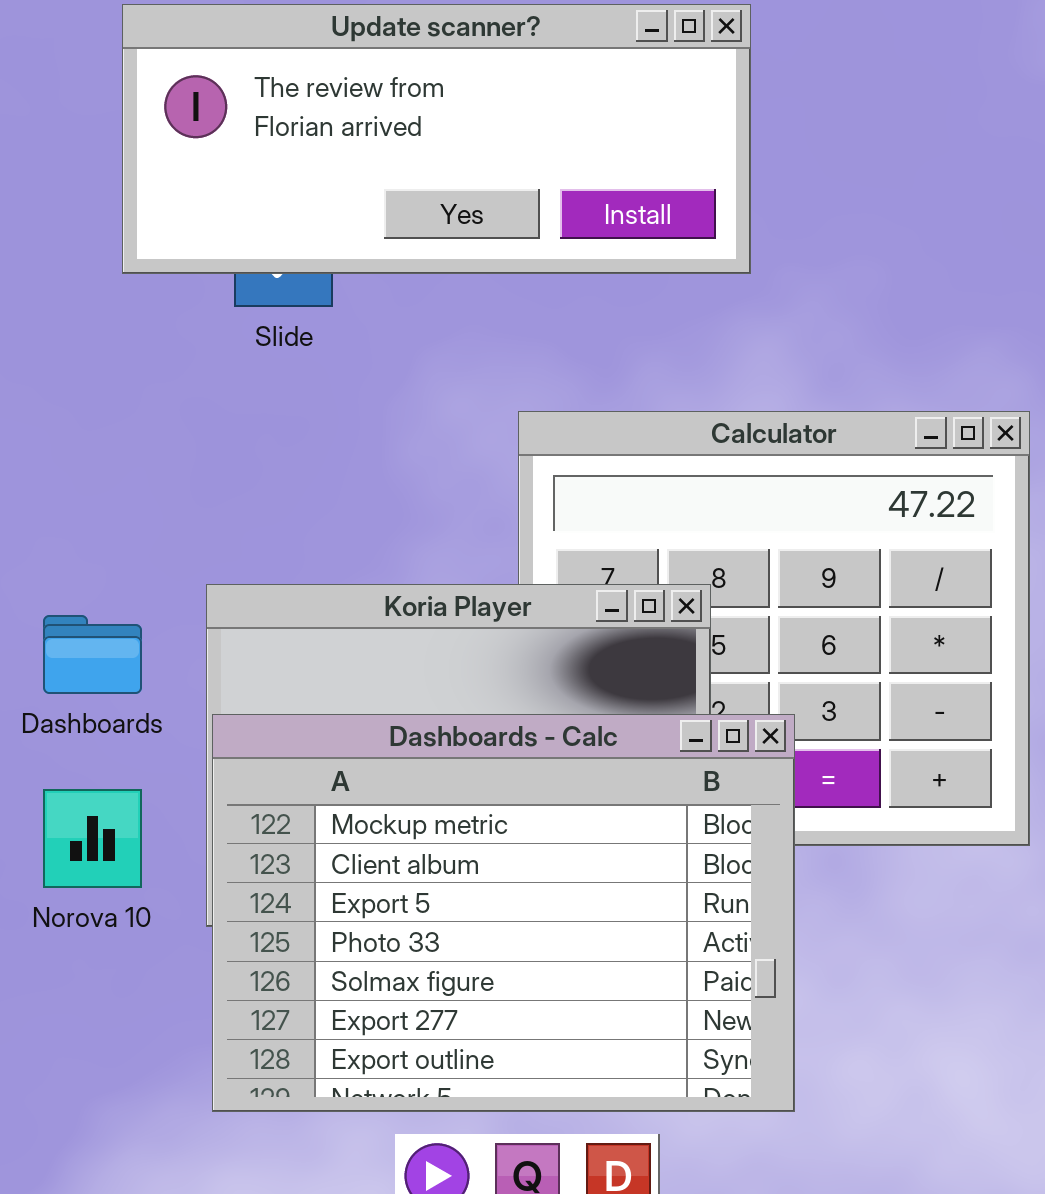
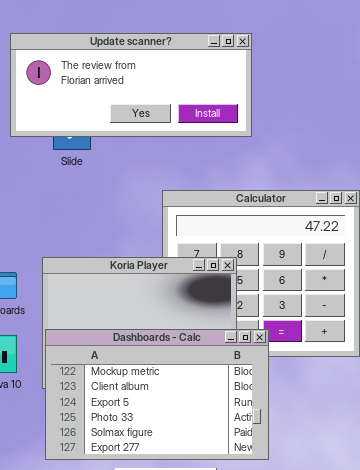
Dashboards - Calc: [212,714,795,1112] -> [45,329,269,460], resized

